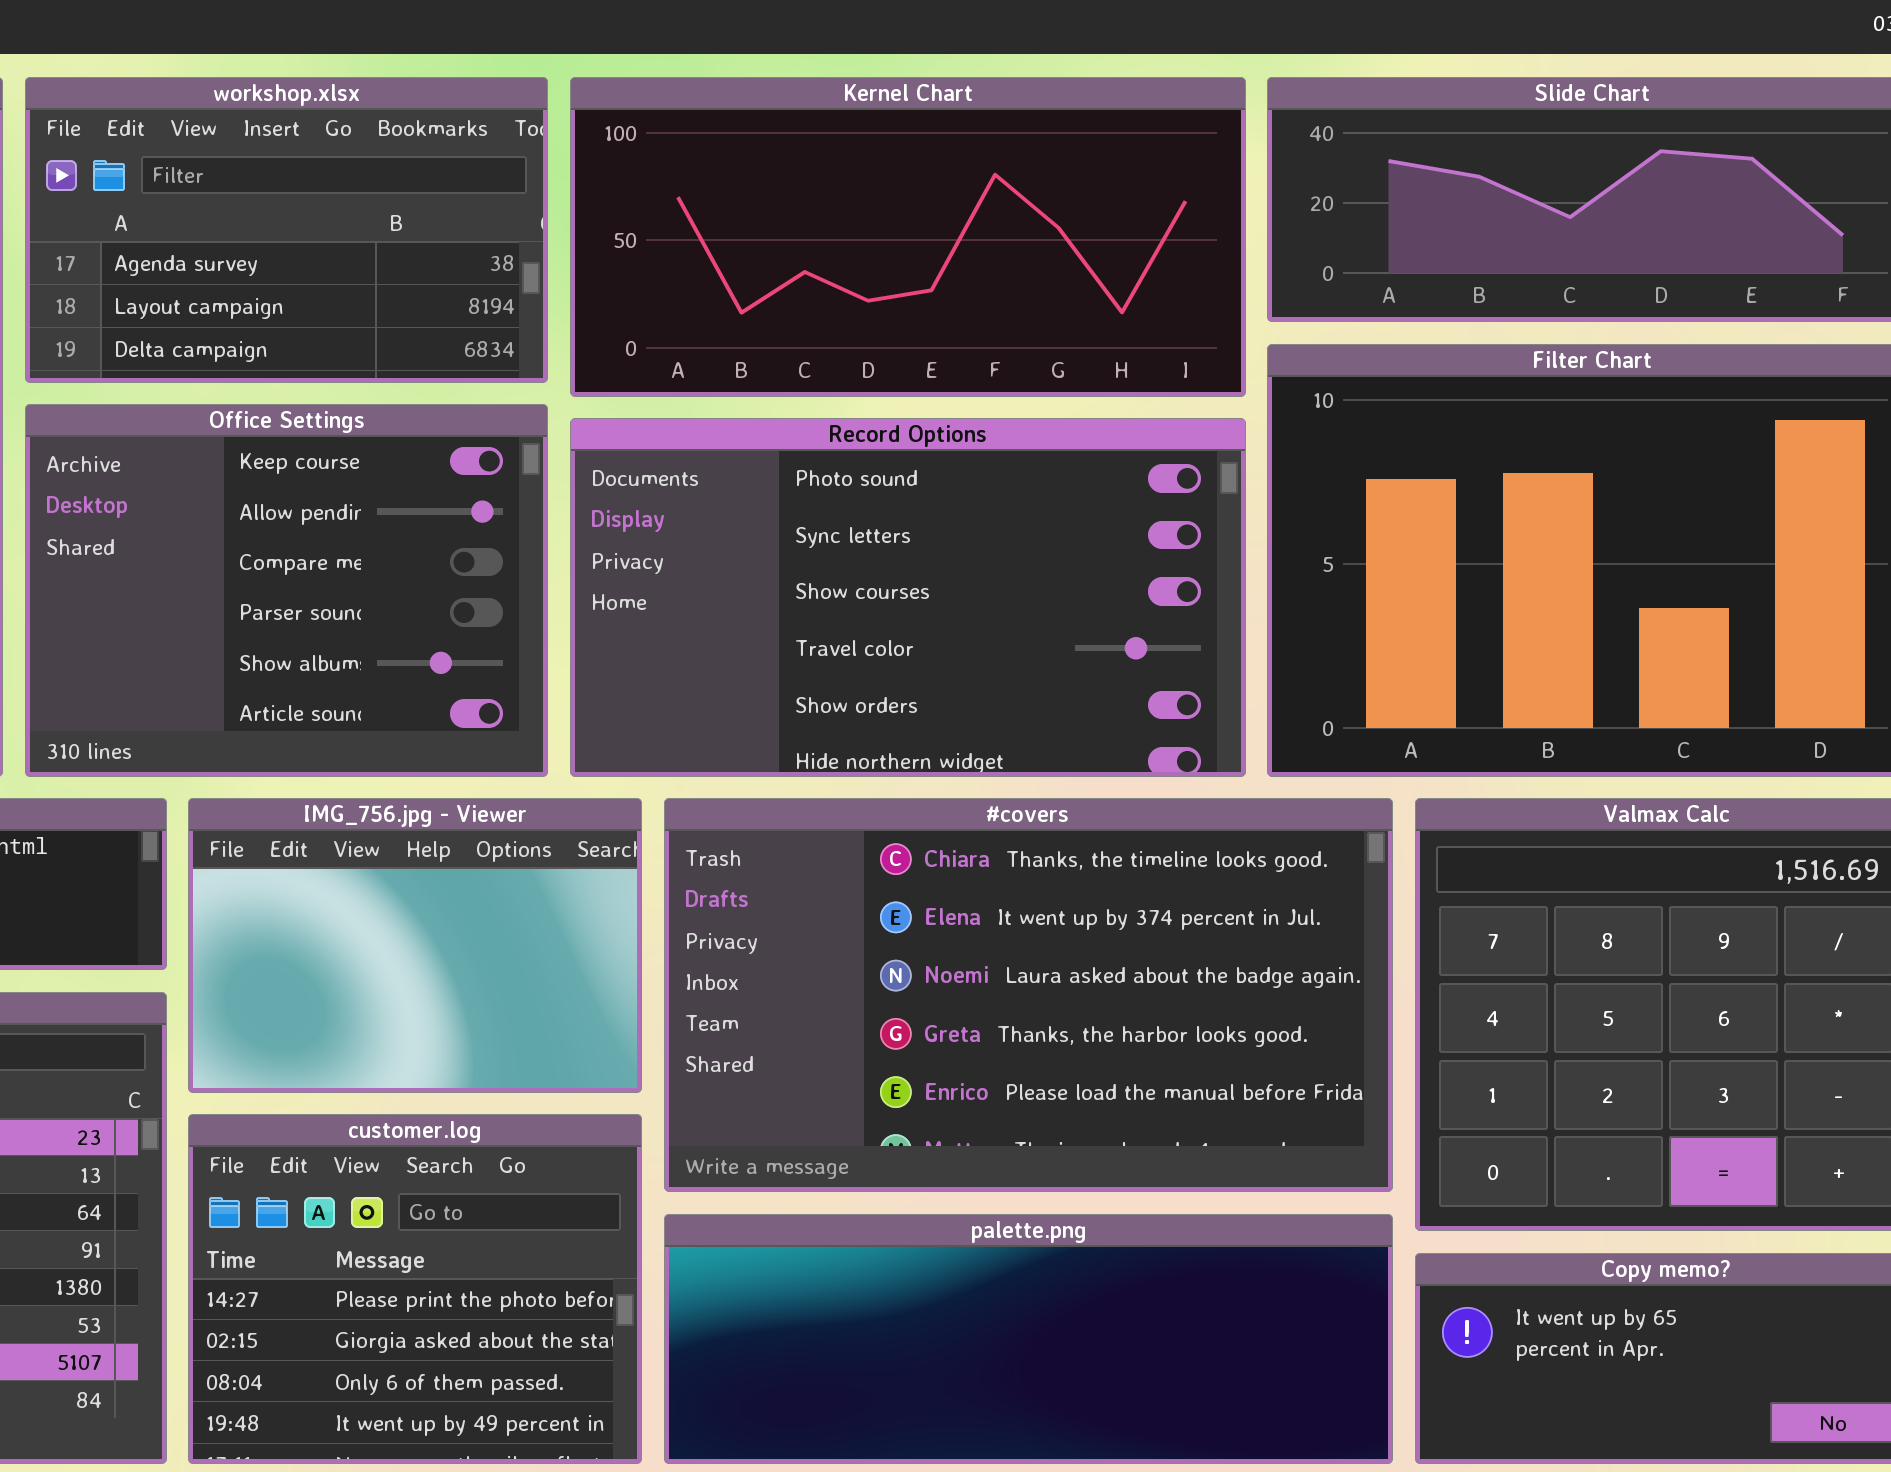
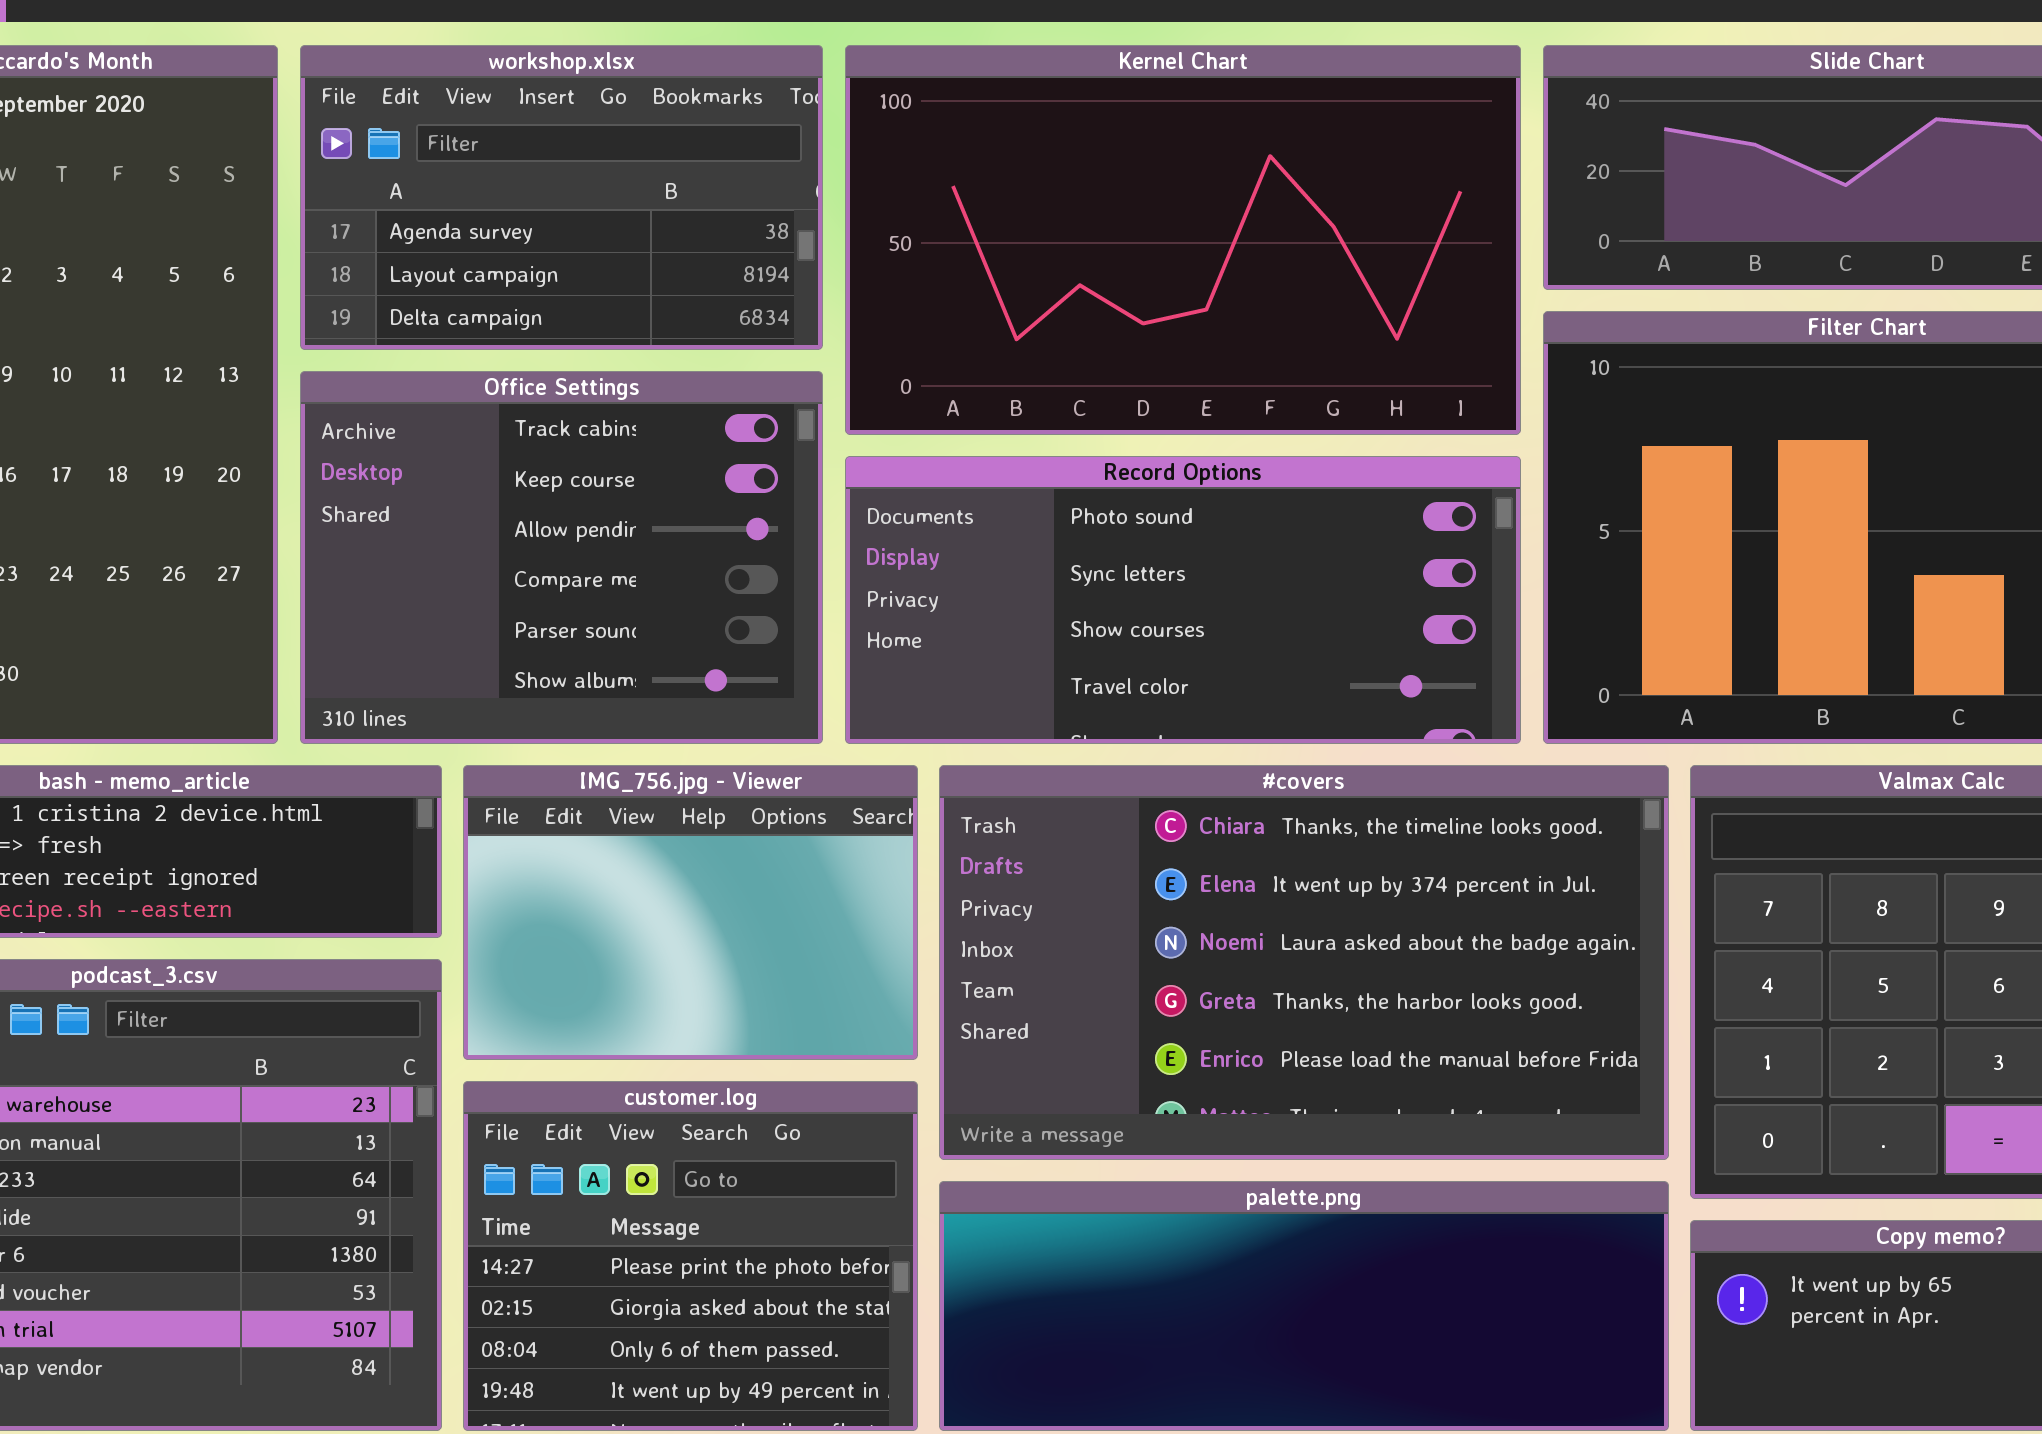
Kernel Chart: [570,77,1246,397] -> [845,45,1521,435], resized
Office Settings: [25,404,548,777] -> [300,371,823,744], scrolled up 1 row
Record Options: [570,418,1246,777] -> [845,456,1521,744], resized

